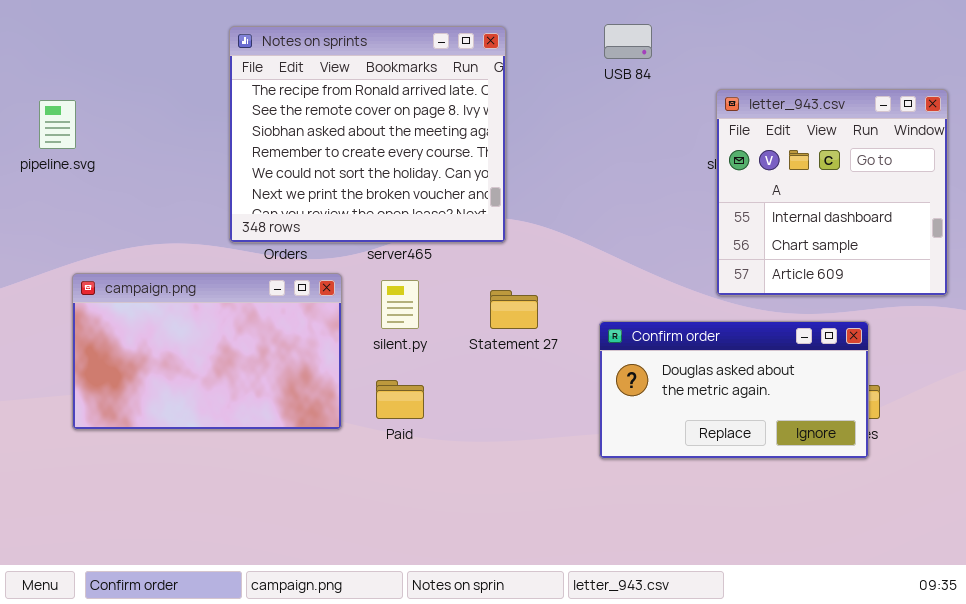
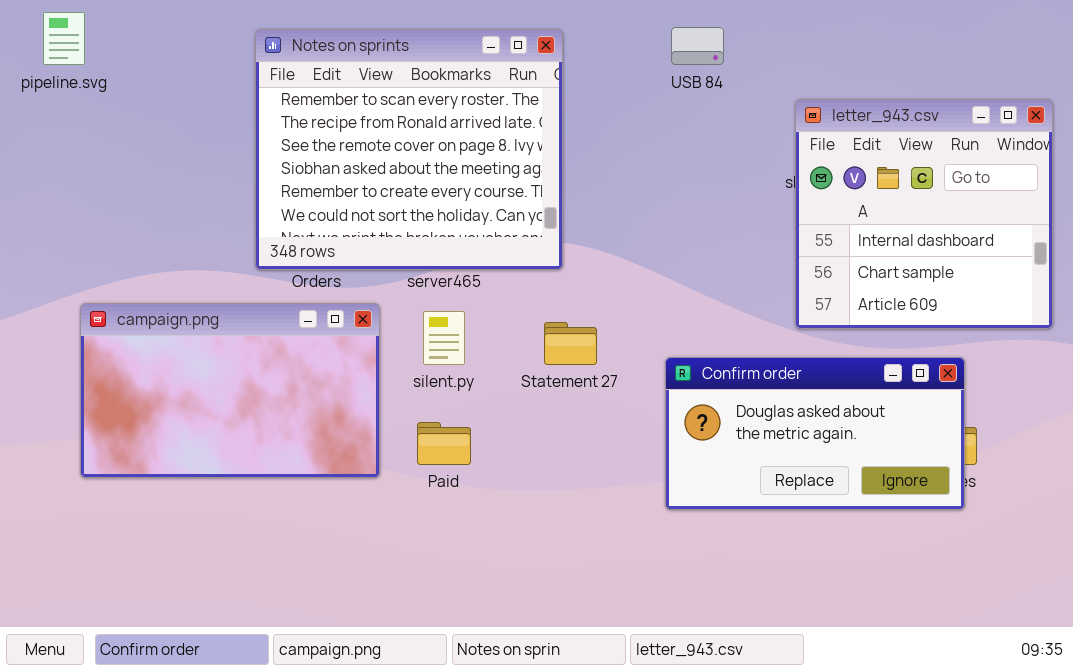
Notes on sprints: [229,26,506,243] -> [255,29,563,270], scrolled up 1 row
pipeline.svg: [39,100,76,149] -> [43,12,85,65], moved

